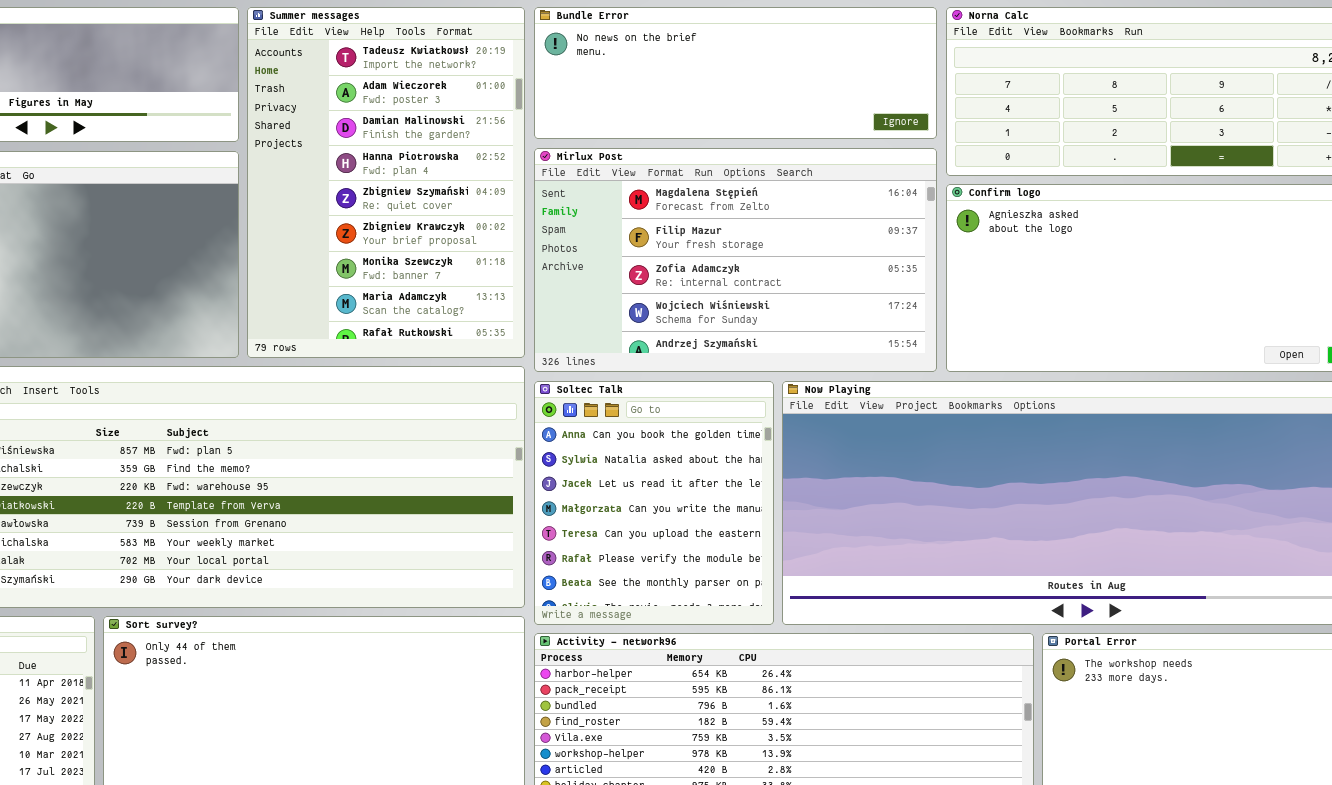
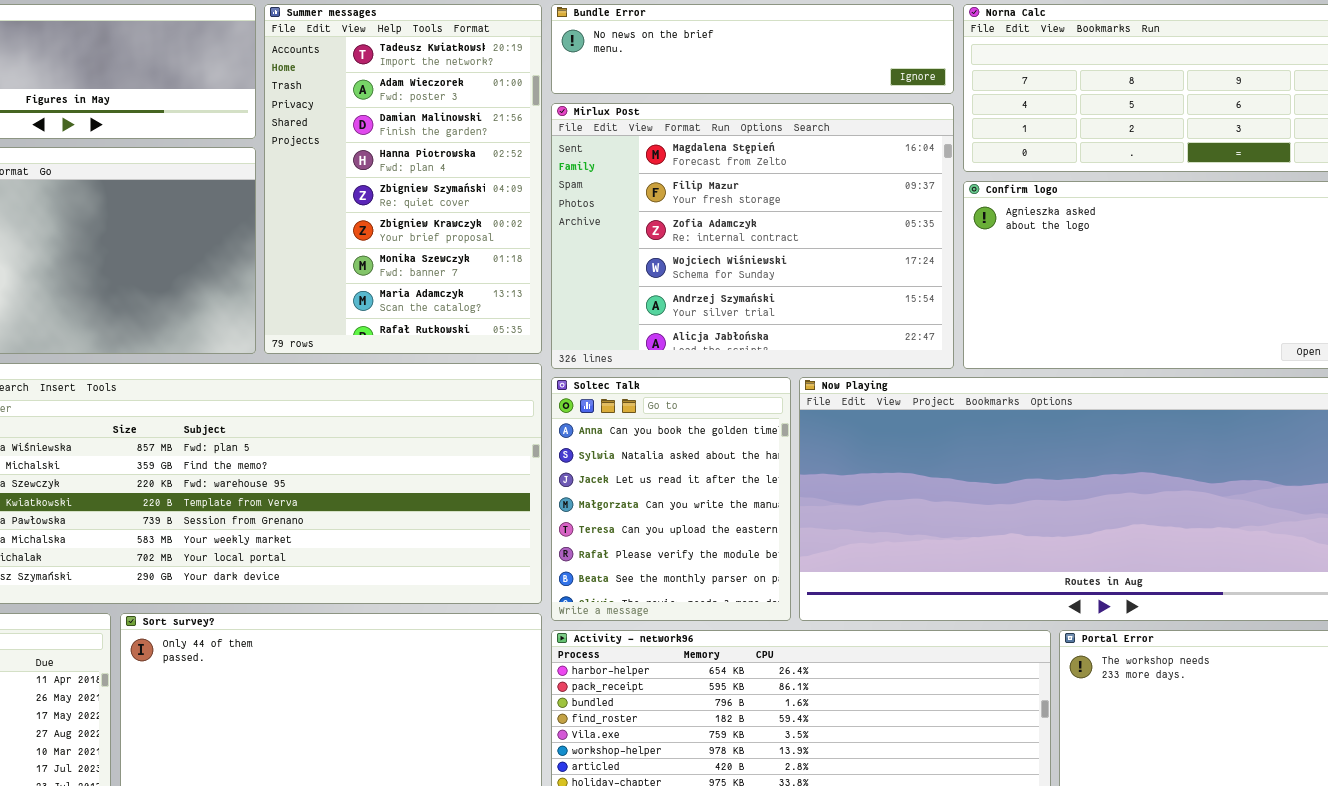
Bundle Error: [534,7,937,139] -> [551,4,954,94], resized
Mirlux Post: [534,148,937,372] -> [551,103,954,369], resized

